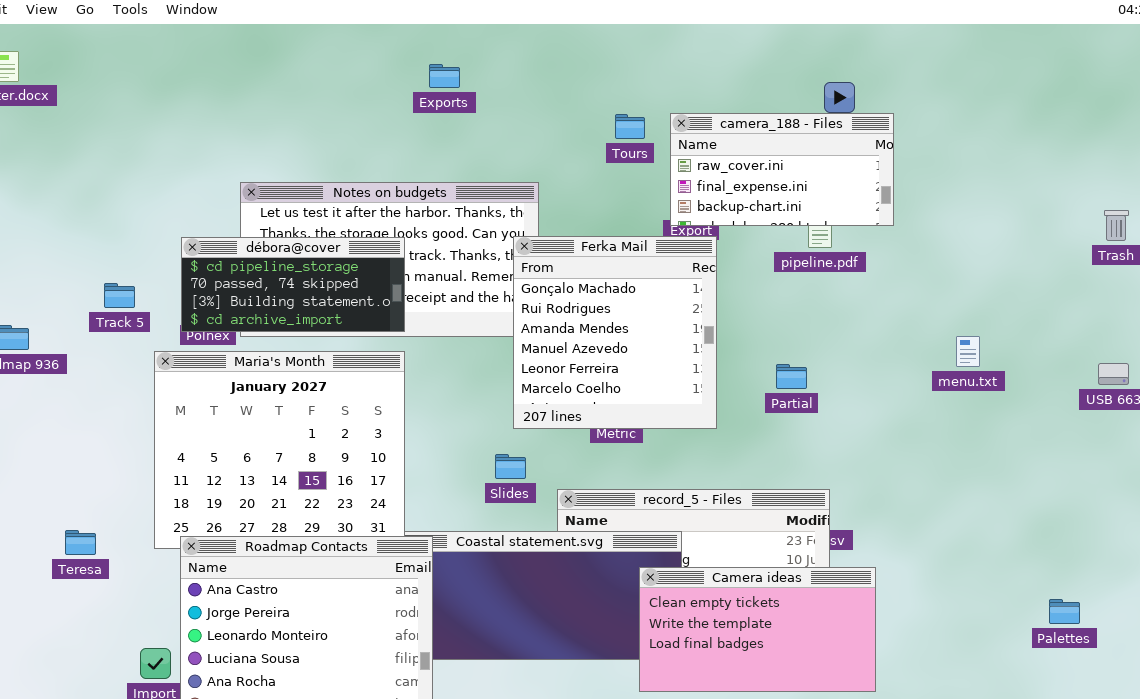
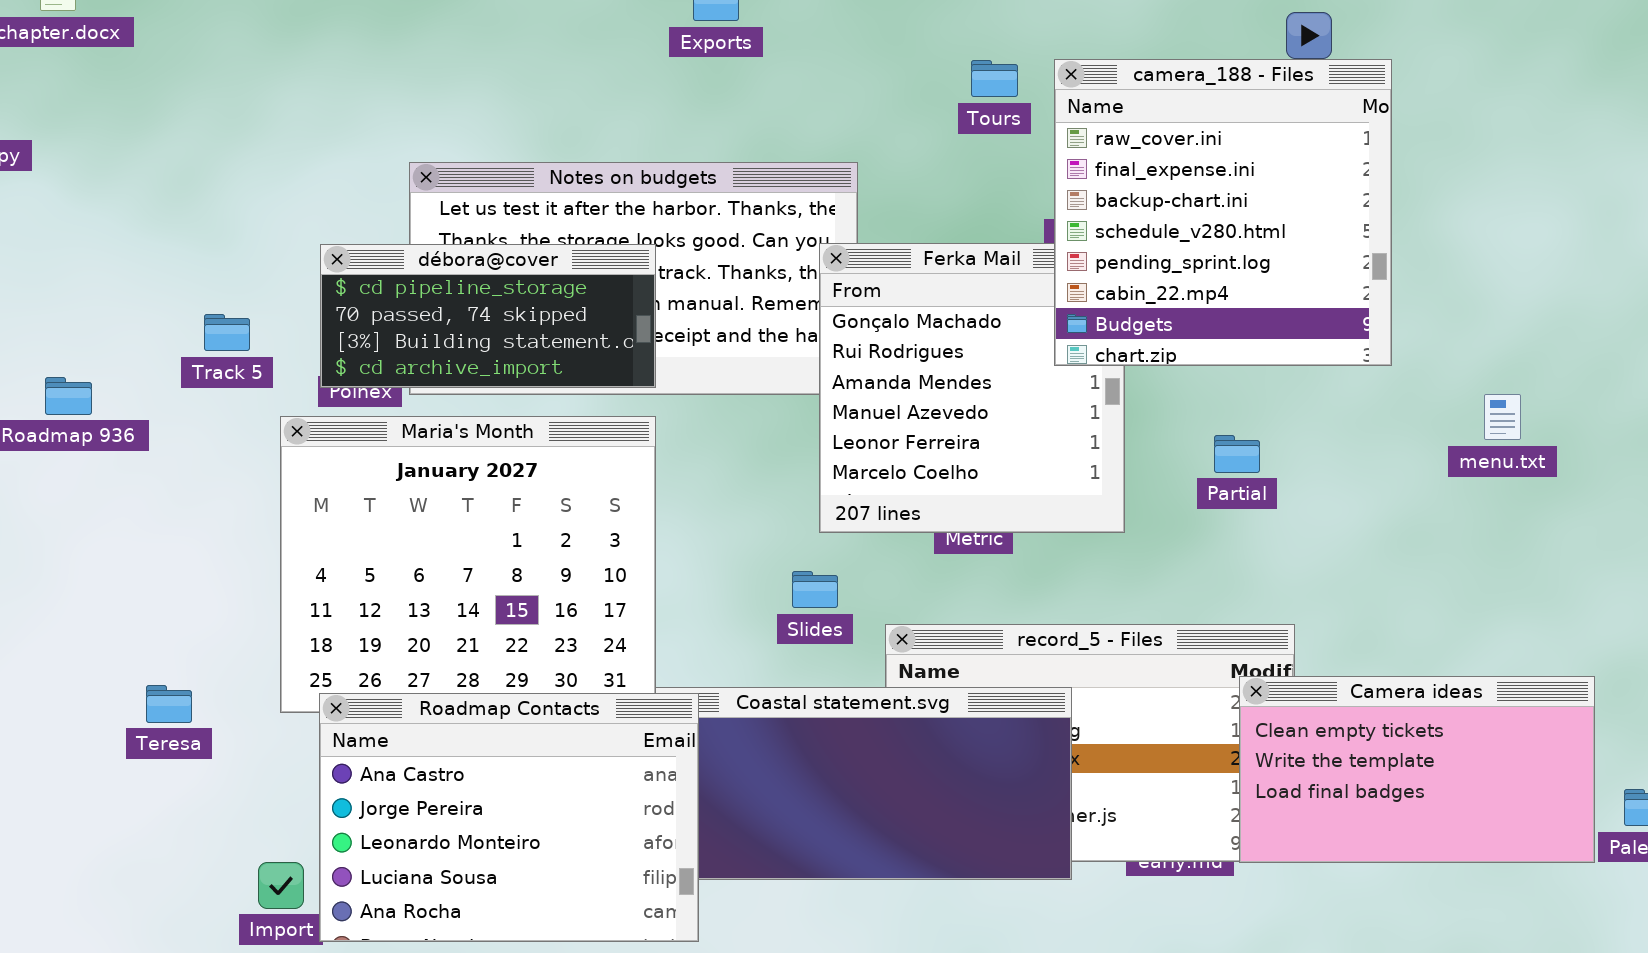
camera_188 - Files: [670,113,894,226] -> [1054,59,1392,366], resized
Camera ideas: [639,567,876,692] -> [1239,676,1595,863], moved

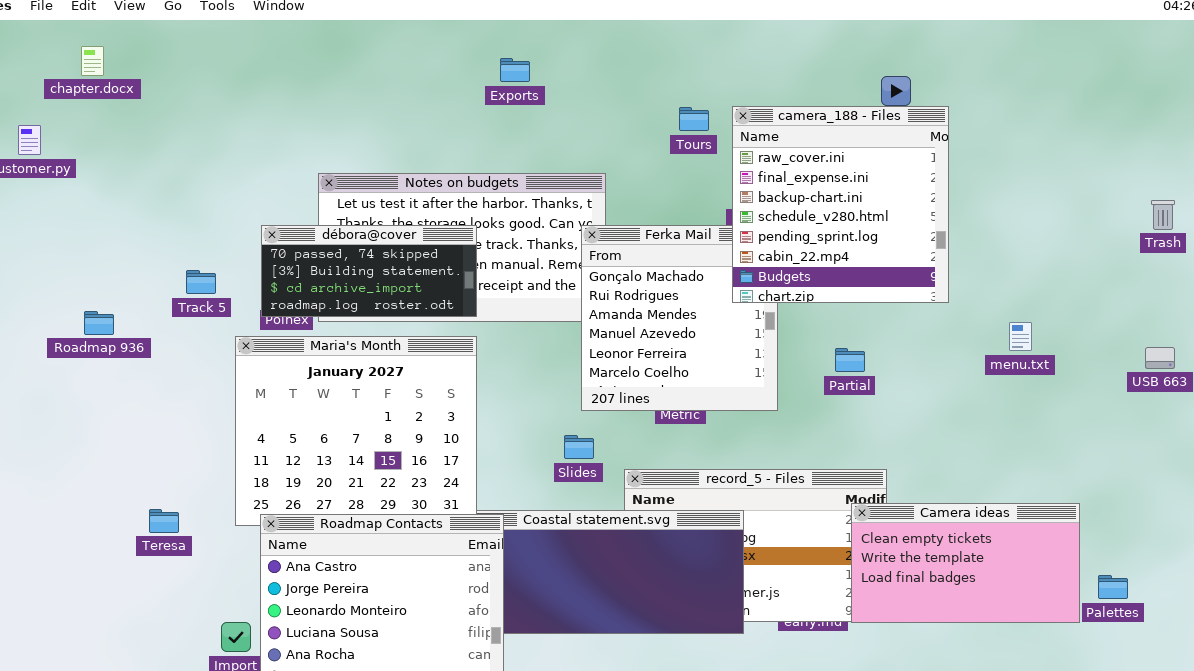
débora@cover: [320,244,656,388] -> [261,225,477,317], scrolled down 1 row

